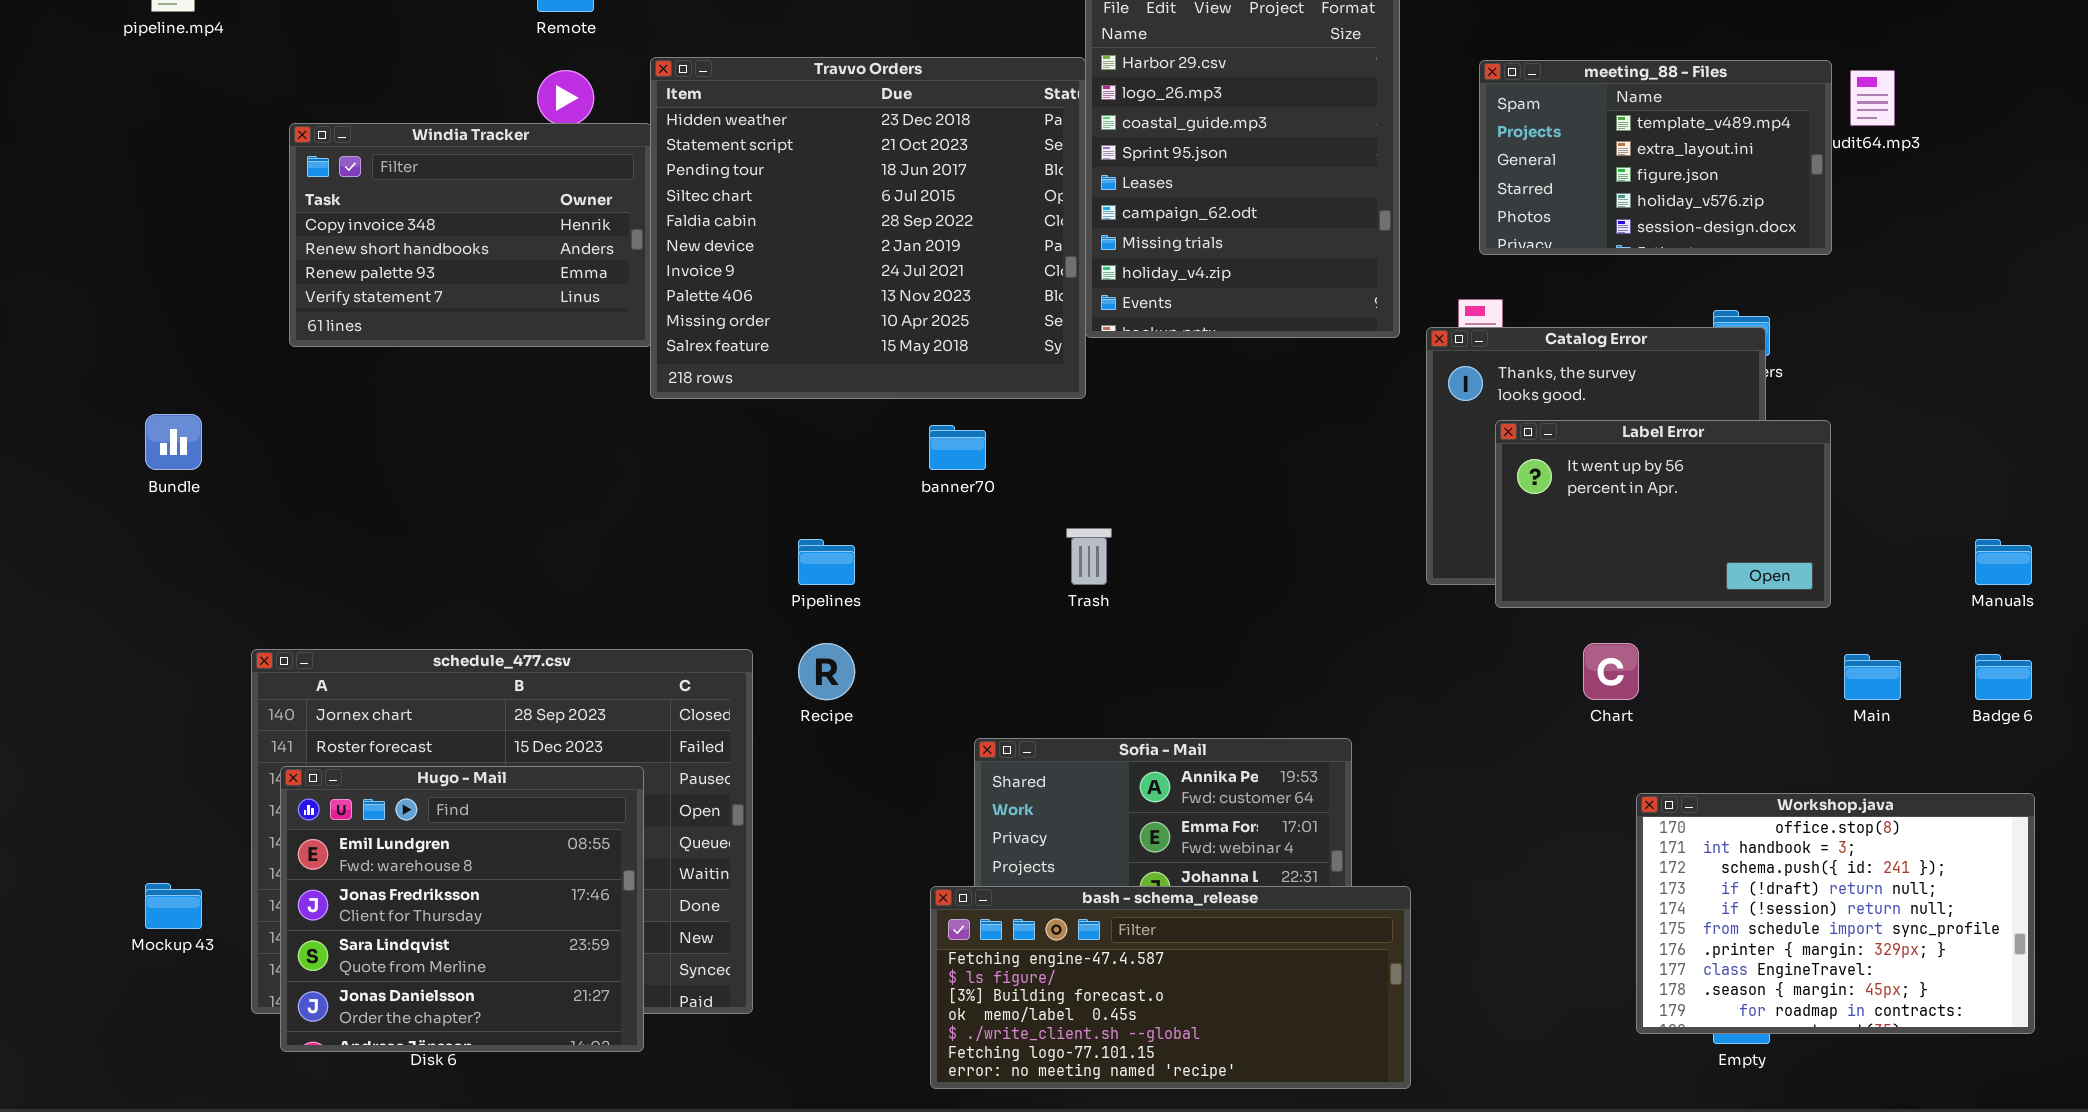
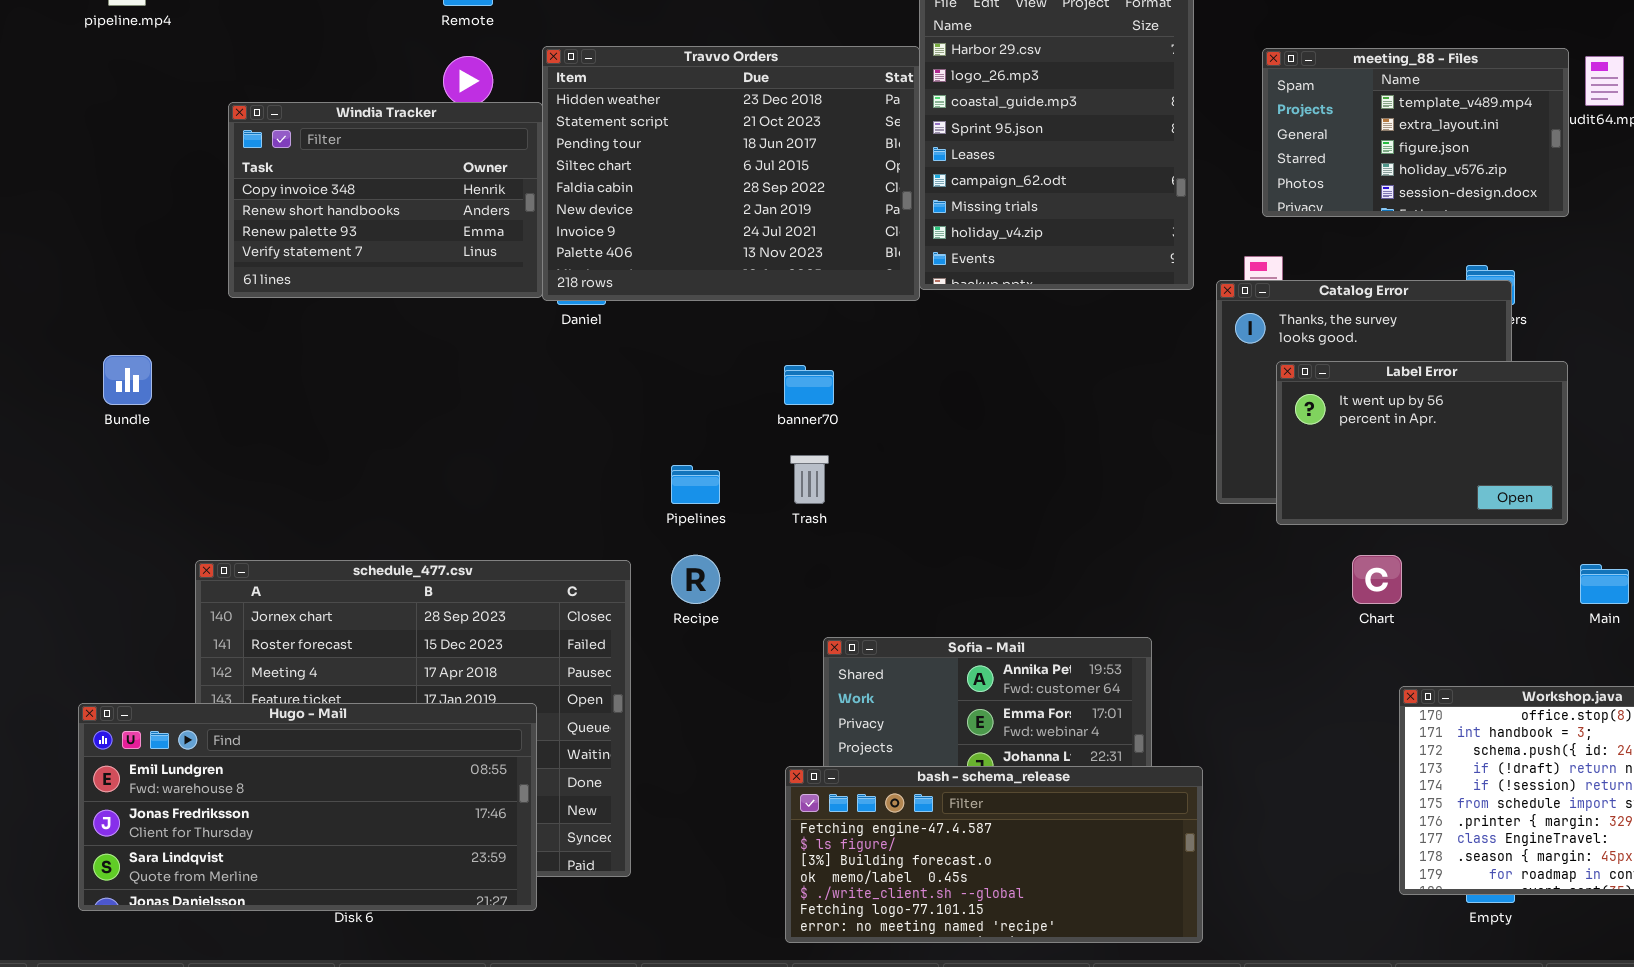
Travvo Orders: [650,57,1086,399] -> [542,46,920,301], resized
Trash: [1066,528,1112,585] -> [790,455,829,504], moved
Hugo - Mail: [280,766,644,1052] -> [78,703,537,911], resized

